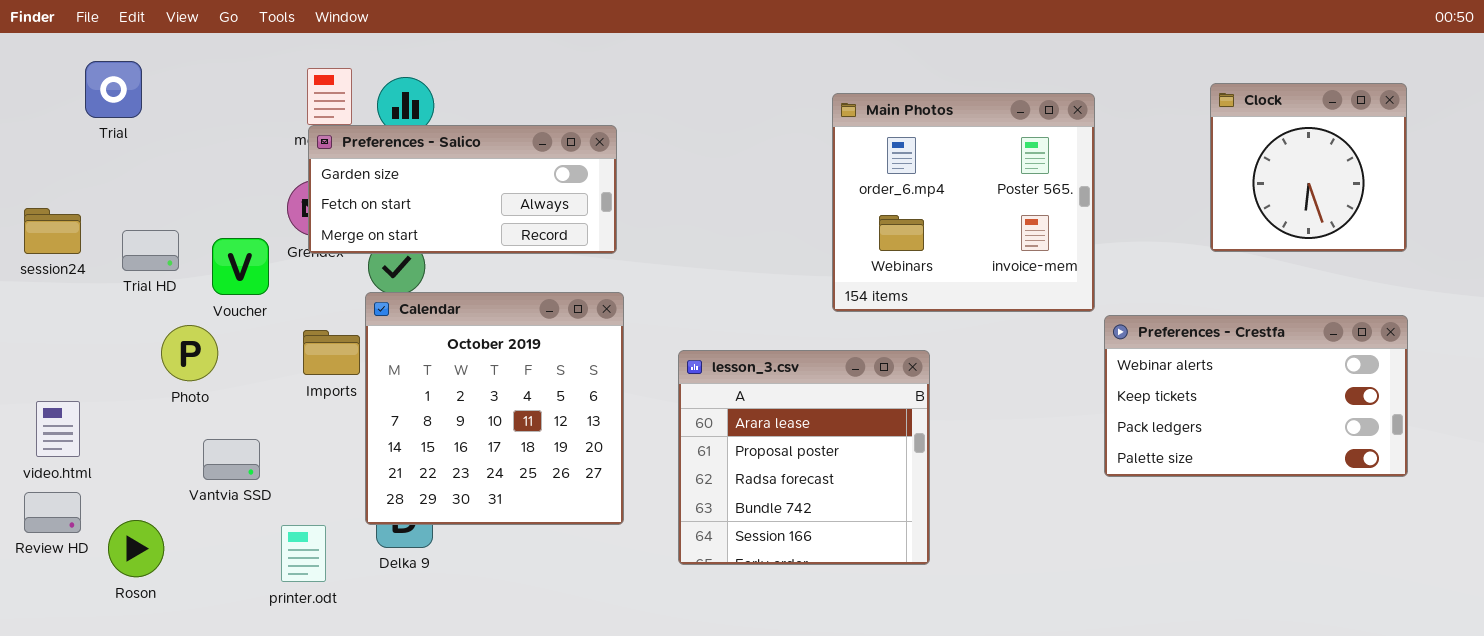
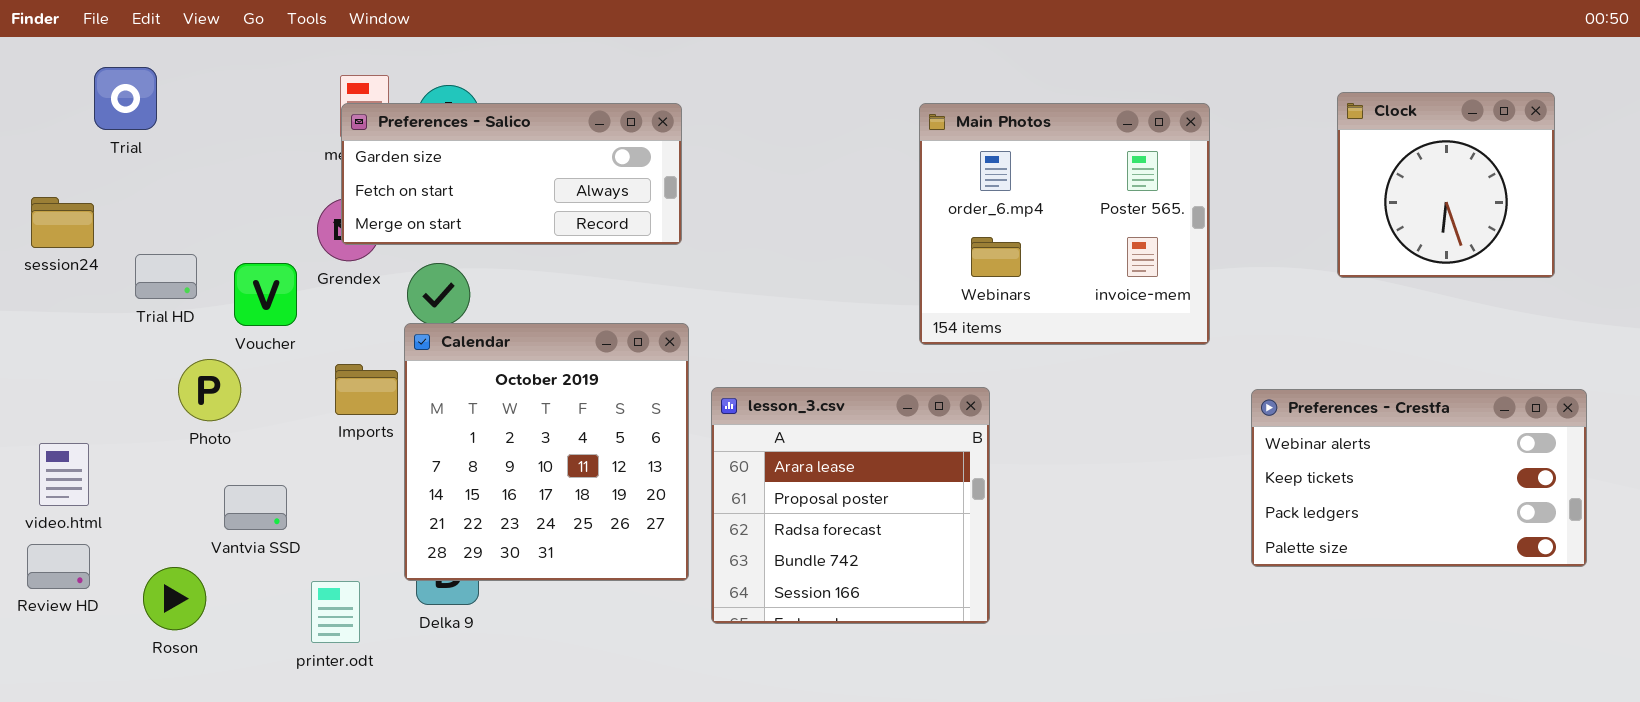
Preferences - Salico: [308,125,617,254] -> [341,103,682,245], moved
session24: [24,208,81,254] -> [31,197,94,248], moved
Preferences - Crestfa: [1104,315,1408,477] -> [1251,389,1587,567], moved
lesson_3.csv: [678,350,930,565] -> [711,387,990,624], moved
Roson: [108,520,164,577] -> [143,567,206,630], moved

